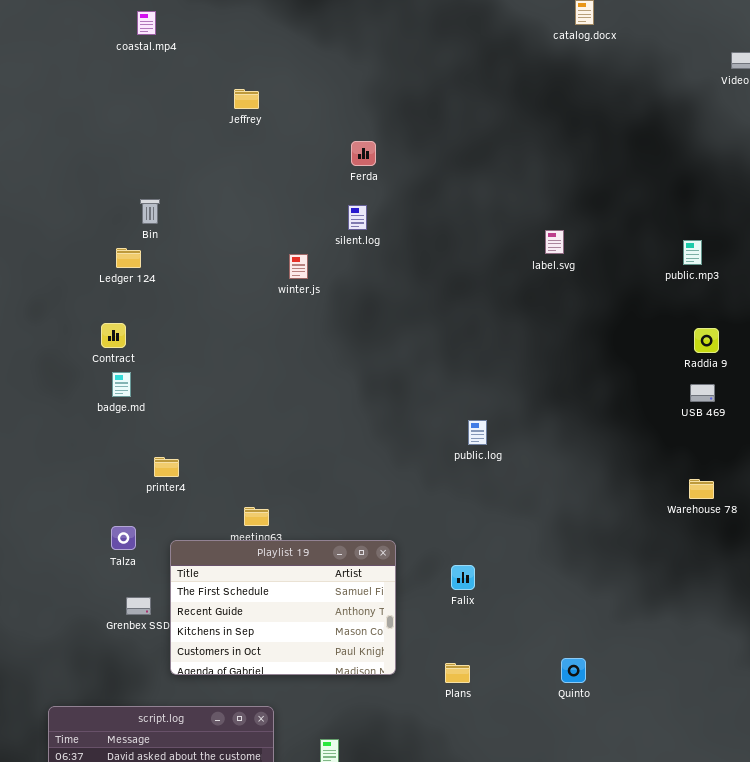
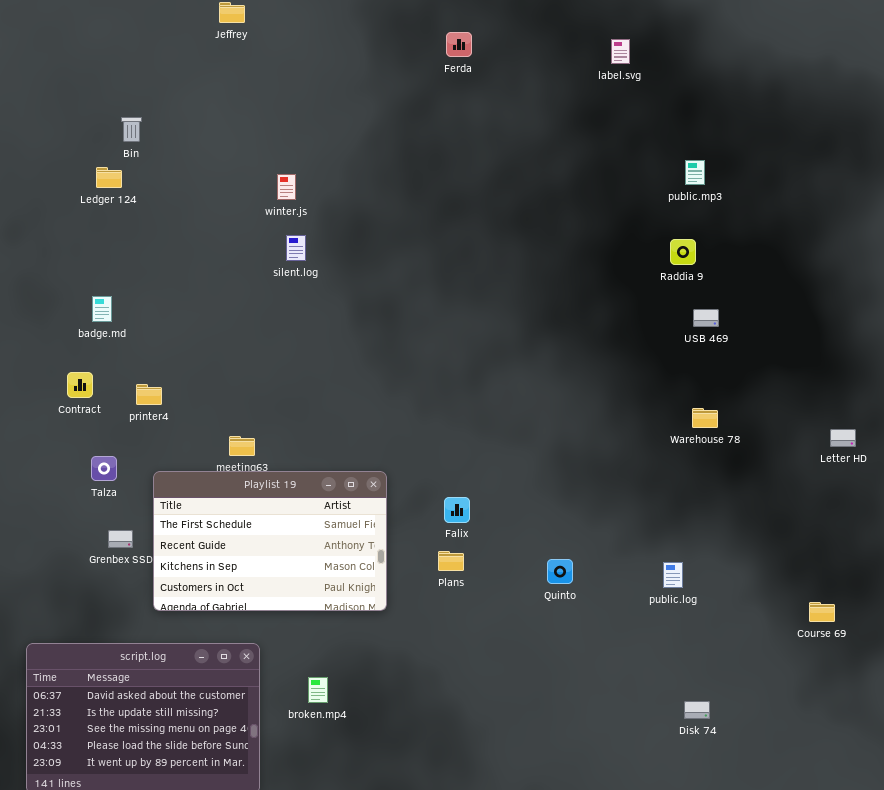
Ferda: [351,141,376,166] -> [446,32,472,57], moved
silent.log: [348,205,367,230] -> [286,235,306,261], moved
label.svg: [545,230,564,254] -> [611,39,630,64], moved
Contract: [101,323,126,348] -> [67,372,93,398], moved
Raddia 9: [694,328,719,353] -> [670,239,696,265], moved
public.log: [468,420,487,445] -> [663,562,683,588], moved
Quinto: [561,658,586,683] -> [547,559,573,584], moved
Plans: [445,663,470,683] -> [438,551,464,571], moved

